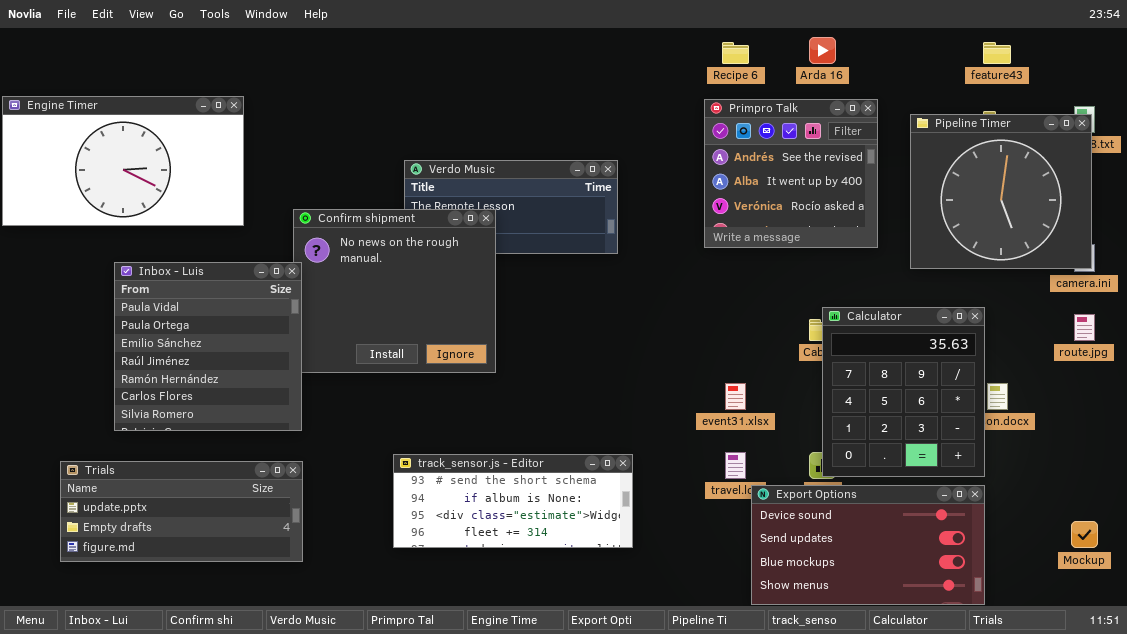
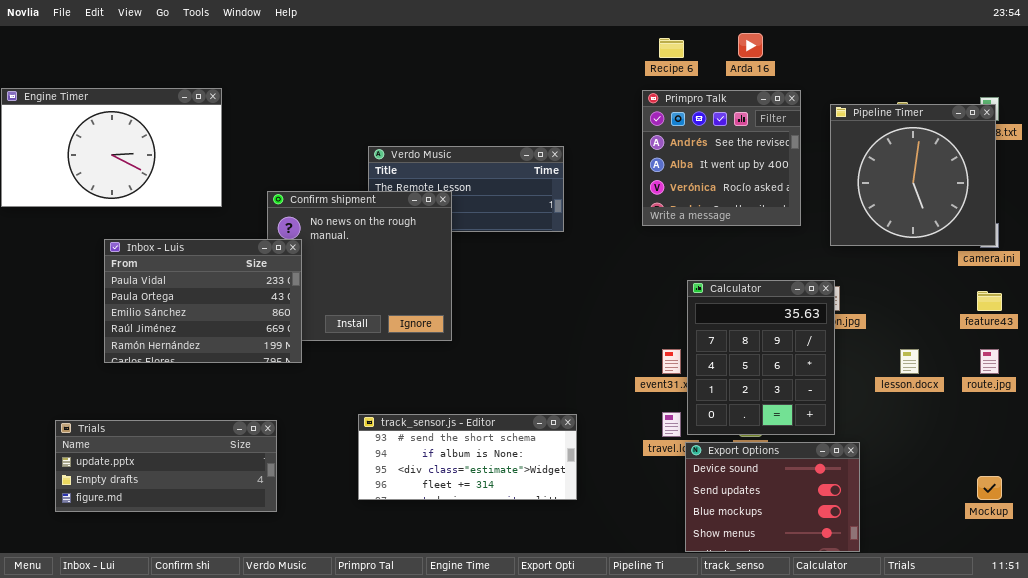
feature43: [983,42,1011,64] -> [977,291,1002,311], moved
Inbox - Luis: [114,262,302,431] -> [104,239,302,363], resized
Calculator: [822,307,985,477] -> [687,280,835,435], moved
route.jpg: [1074,314,1095,341] -> [980,349,999,374], moved
Export Options: [751,485,985,605] -> [685,442,860,552], resized

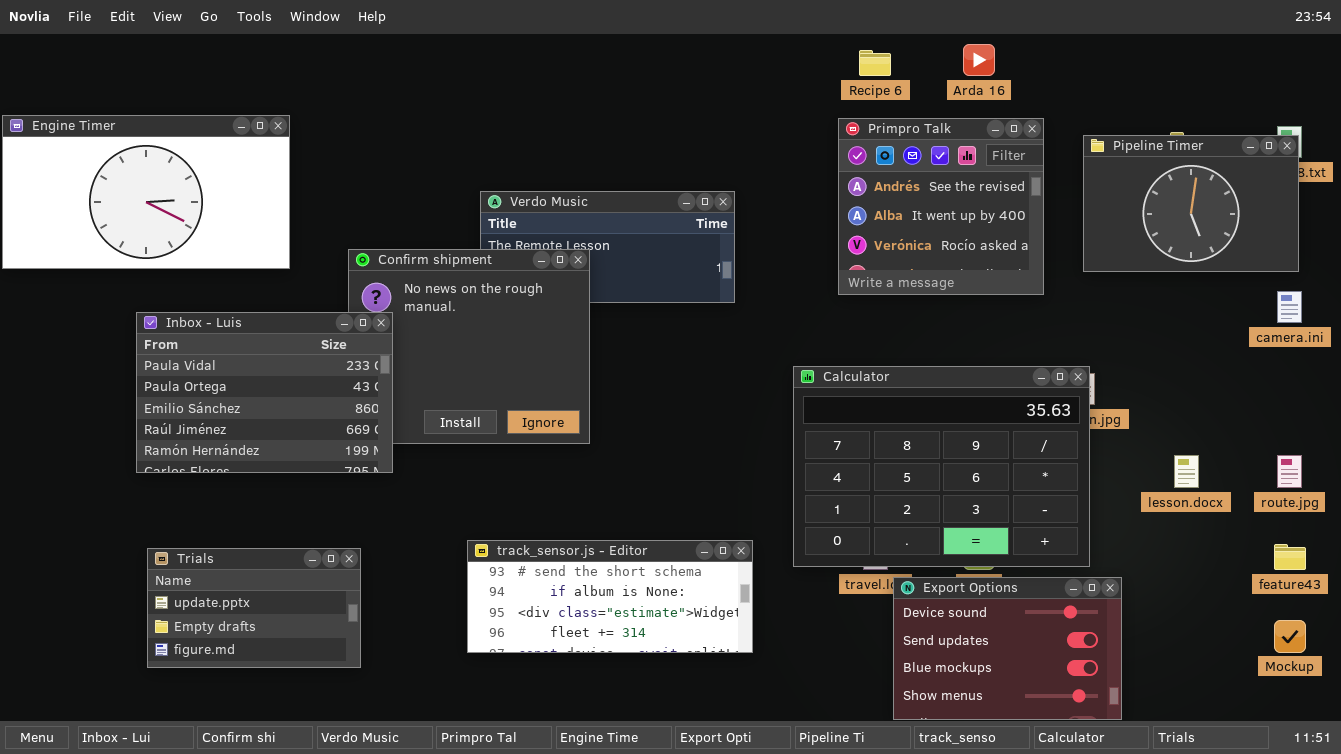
Pipeline Timer: [830,104,996,246] -> [1083,135,1299,272], resized
Calculator: [687,280,835,435] -> [793,366,1090,567], resized
feature43: [977,291,1002,311] -> [1274,544,1306,570], moved
Trials: [55,420,277,512] -> [147,548,361,668], resized

